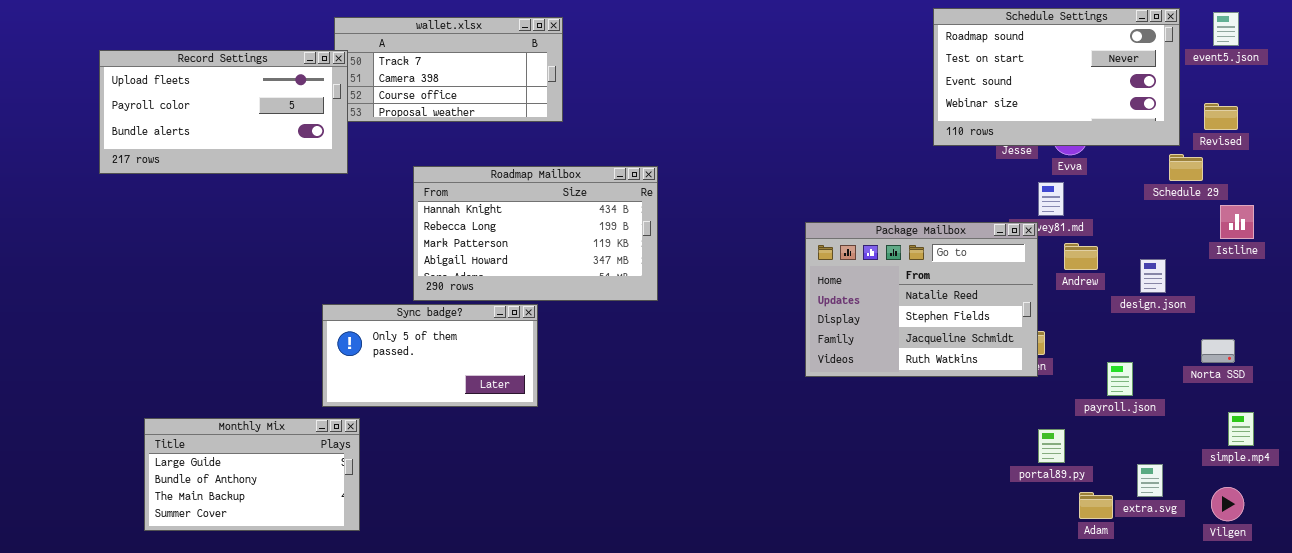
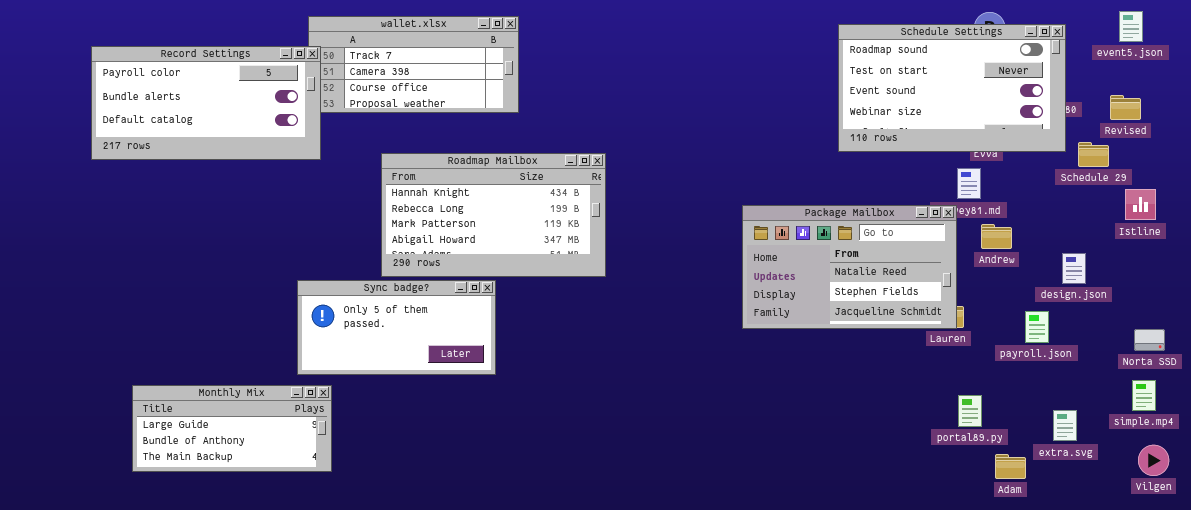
Schedule Settings: [933,8,1180,146] -> [838,24,1066,152], moved
Record Settings: [99,50,348,174] -> [91,46,321,160], scrolled down 1 row
Package Mailbox: [805,222,1038,377] -> [742,205,957,329], resized
design.json: [1140,259,1166,293] -> [1062,253,1086,284], moved
Norta SSD: [1201,339,1235,363] -> [1134,329,1165,351], moved
payroll.json: [1107,362,1133,396] -> [1025,311,1049,343], moved
Monthly Mix: [144,418,360,531] -> [132,385,332,472], resized
extra.svg: [1137,464,1163,497] -> [1053,410,1077,441], moved
Vilgen: [1211,487,1244,521] -> [1138,445,1169,476], moved

